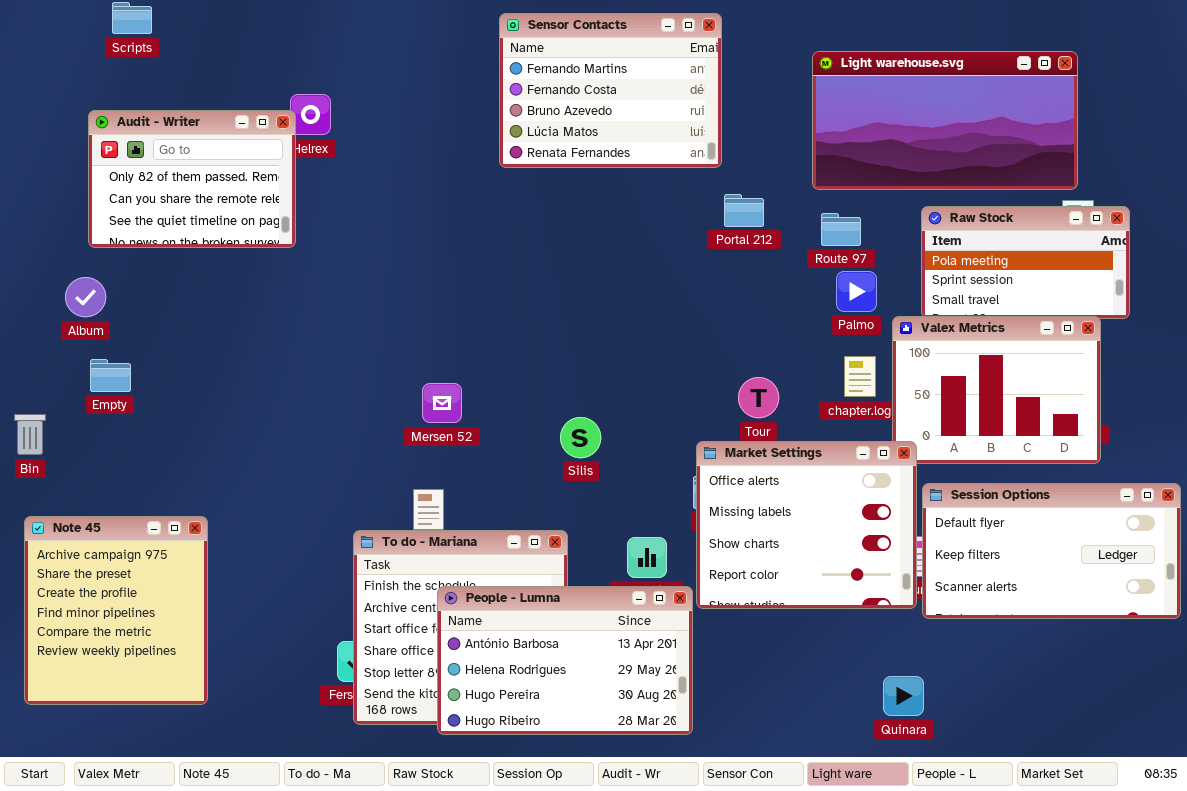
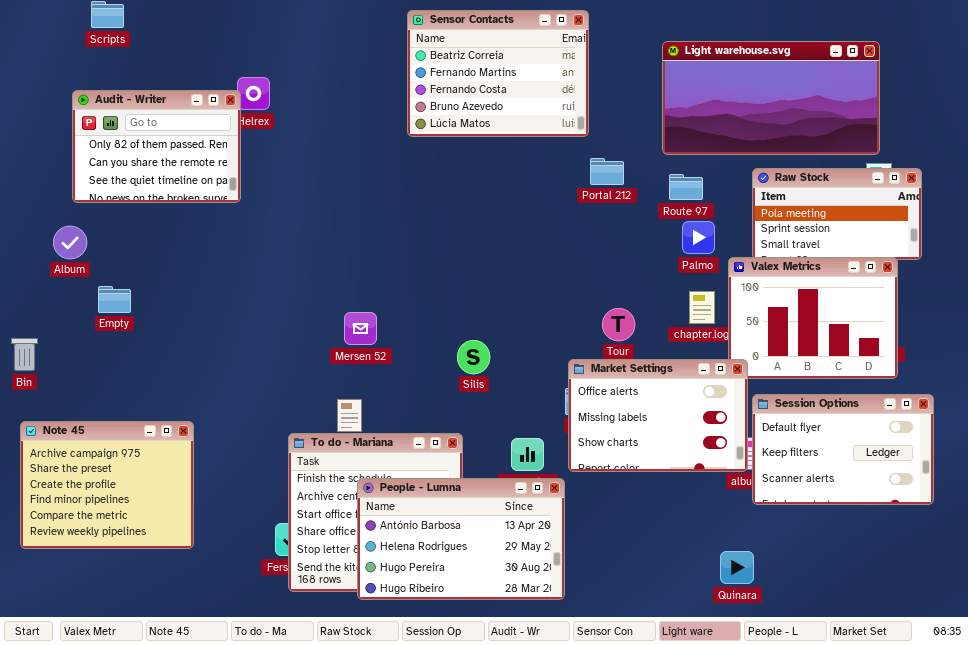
Sensor Contacts: [499,13,722,168] -> [407,10,589,137], scrolled up 1 row
Empty: [90,359,131,392] -> [98,286,131,313], moved
Market Settings: [696,441,917,609] -> [568,359,748,472], resized
Session Options: [922,483,1181,619] -> [752,394,934,505], resized
Note 45: [24,516,208,705] -> [20,421,194,549], resized

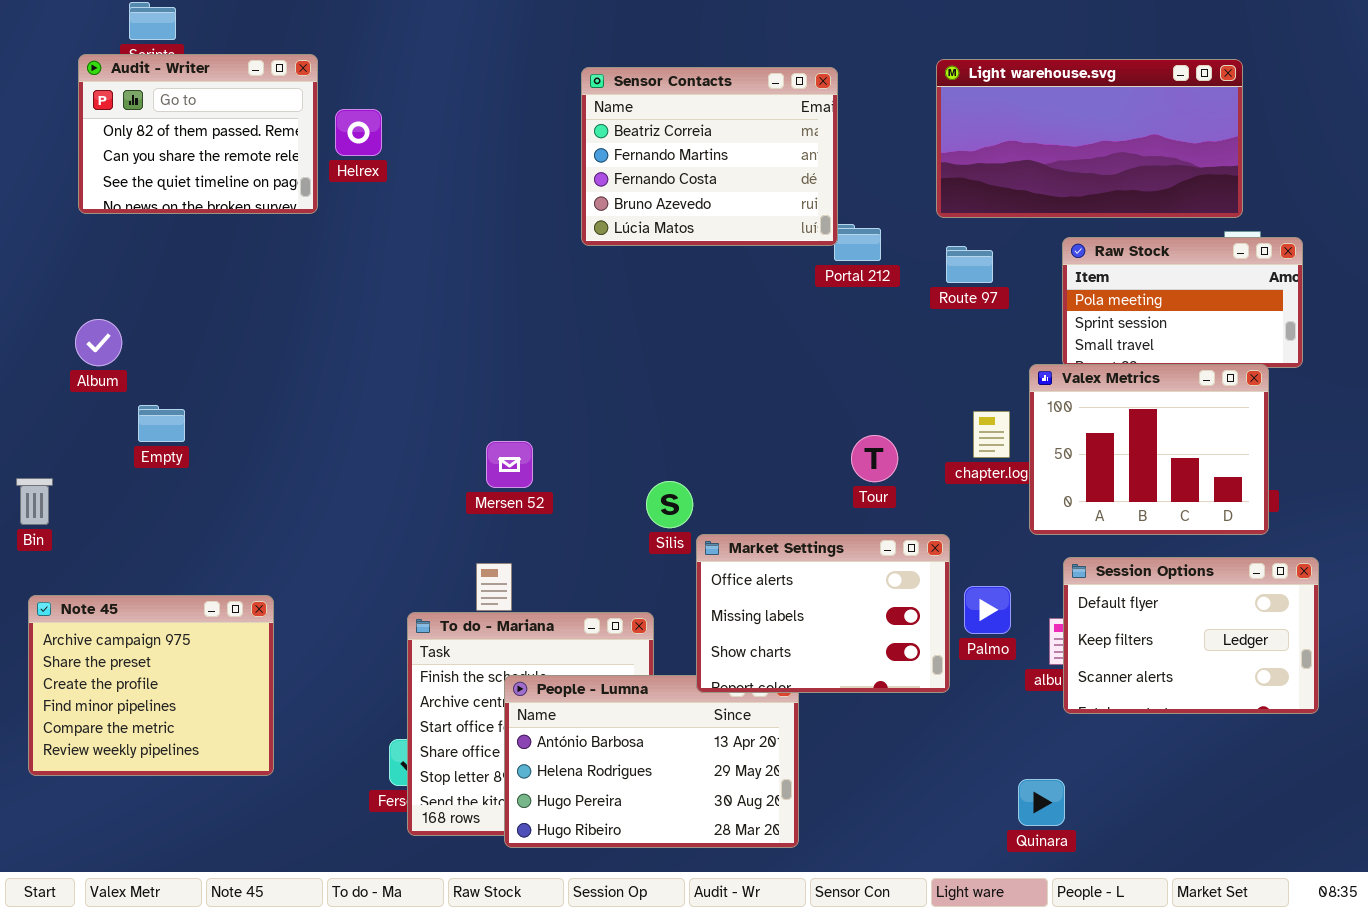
Sensor Contacts: [407,10,589,137] -> [581,67,838,246], moved
Audit - Writer: [72,90,241,203] -> [78,54,318,214], moved
Palmo: [682,221,715,254] -> [964,586,1011,634], moved
Market Settings: [568,359,748,472] -> [696,534,950,693], moved

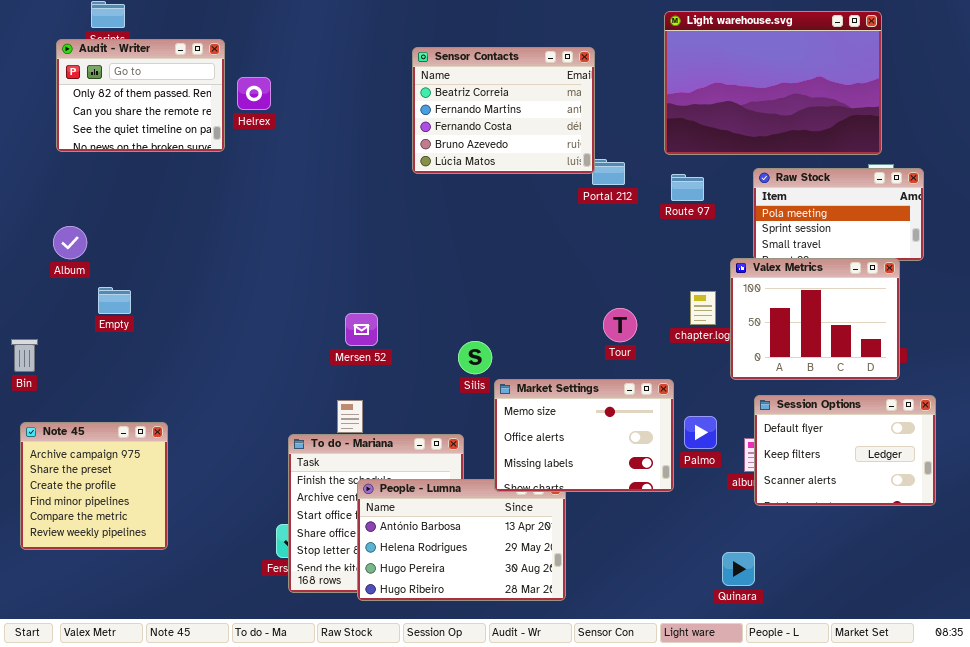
Light warehouse.svg: [936,59,1243,218] -> [664,11,882,155], resized
Market Settings: [696,534,950,693] -> [494,379,674,492], scrolled up 1 row
Note 45: [28,595,274,776] -> [20,422,168,550], resized

